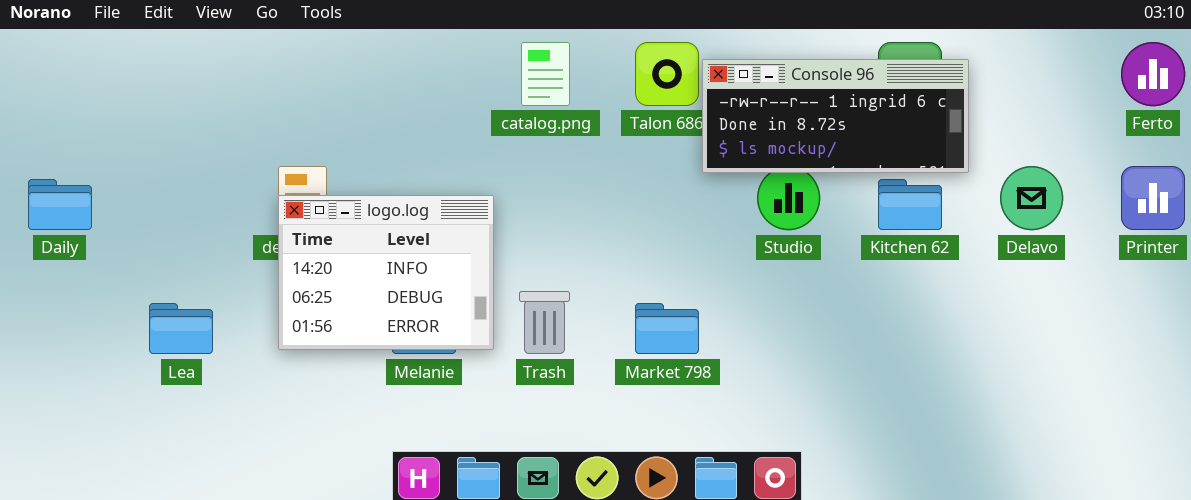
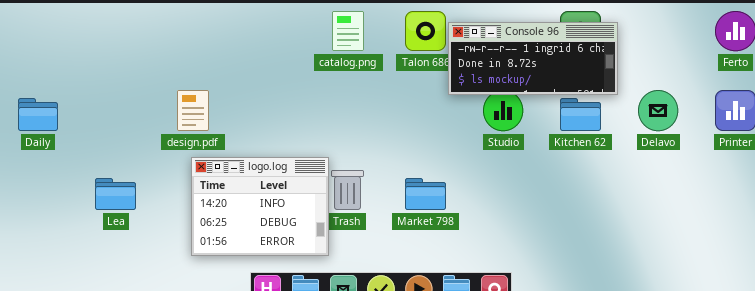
logo.log: [278,195,494,350] -> [191,157,329,256], moved

